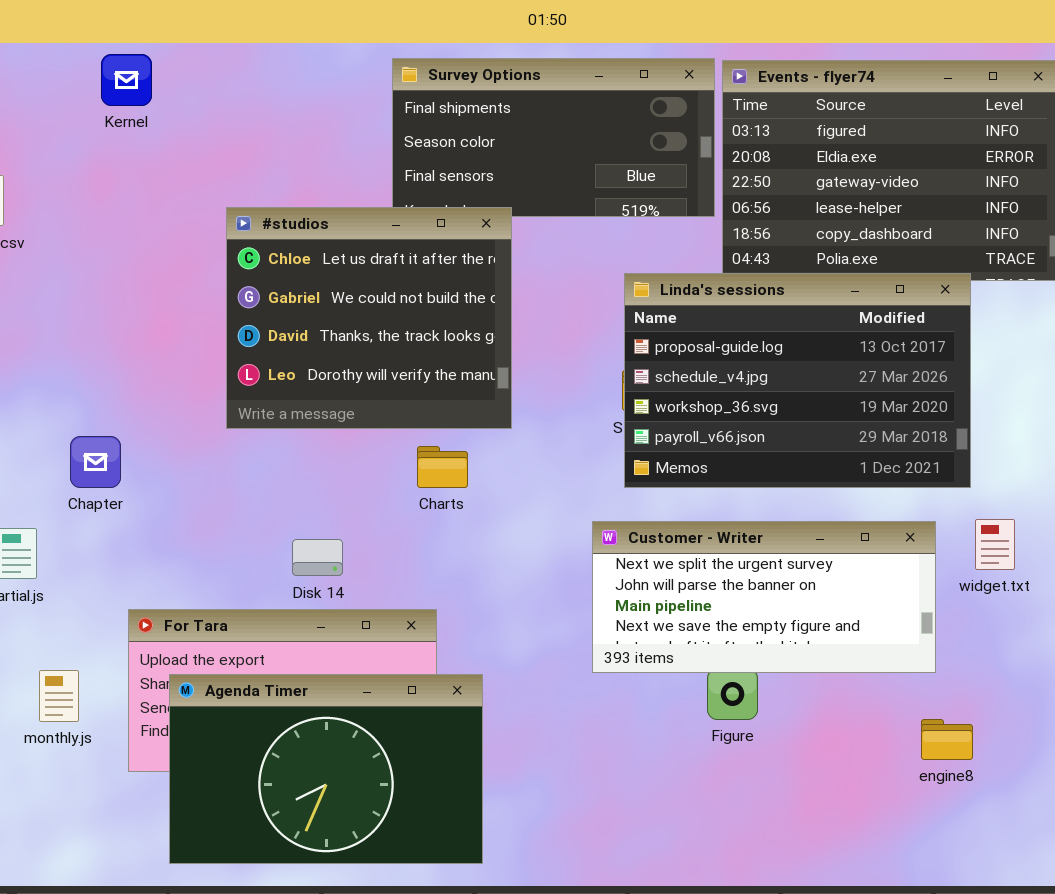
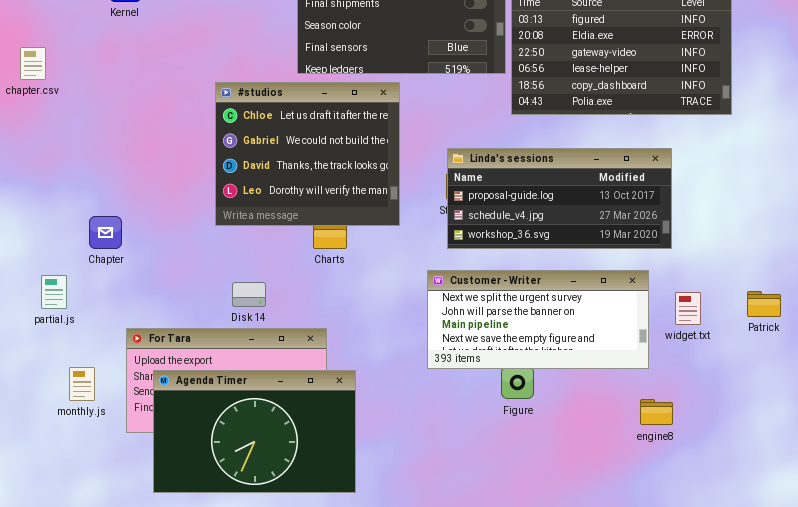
#studios: [226,207,512,429] -> [215,82,400,226], moved
Linda's sessions: [624,273,971,488] -> [447,148,672,249], resized
widget.txt: [975,519,1015,570] -> [675,292,701,325], moved

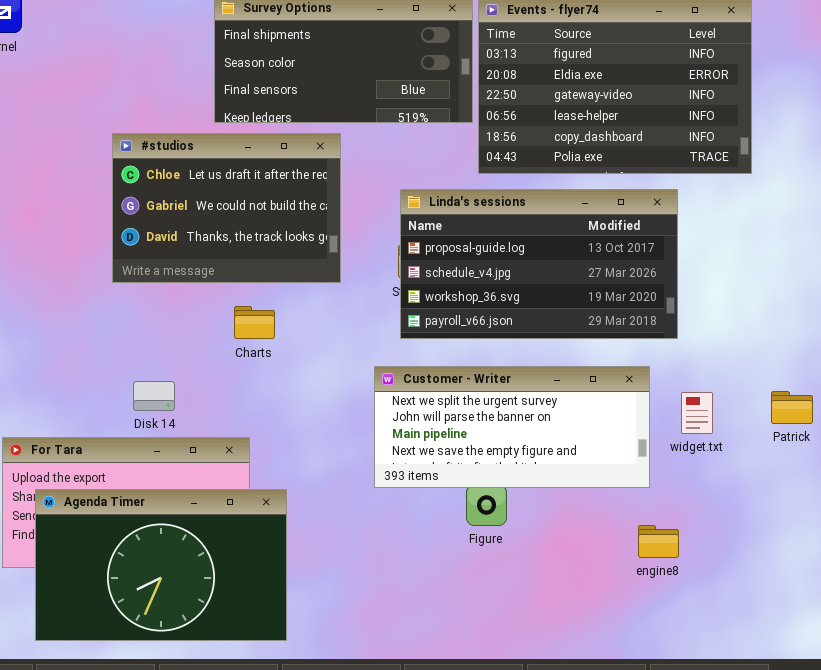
#studios: [215,82,400,226] -> [112,133,341,283], resized
Linda's sessions: [447,148,672,249] -> [400,189,678,339], resized

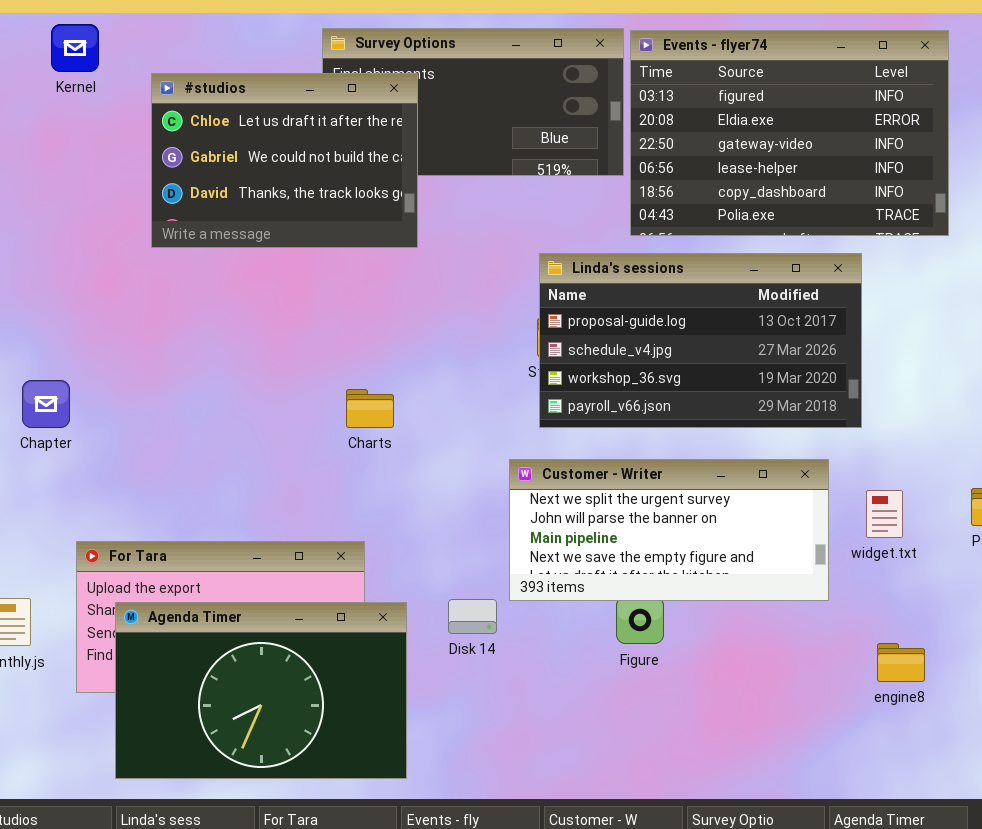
#studios: [112,133,341,283] -> [151,73,418,248], moved
Disk 14: [133,381,175,411] -> [448,599,497,634], moved
engine8: [638,525,679,558] -> [877,643,925,682], moved

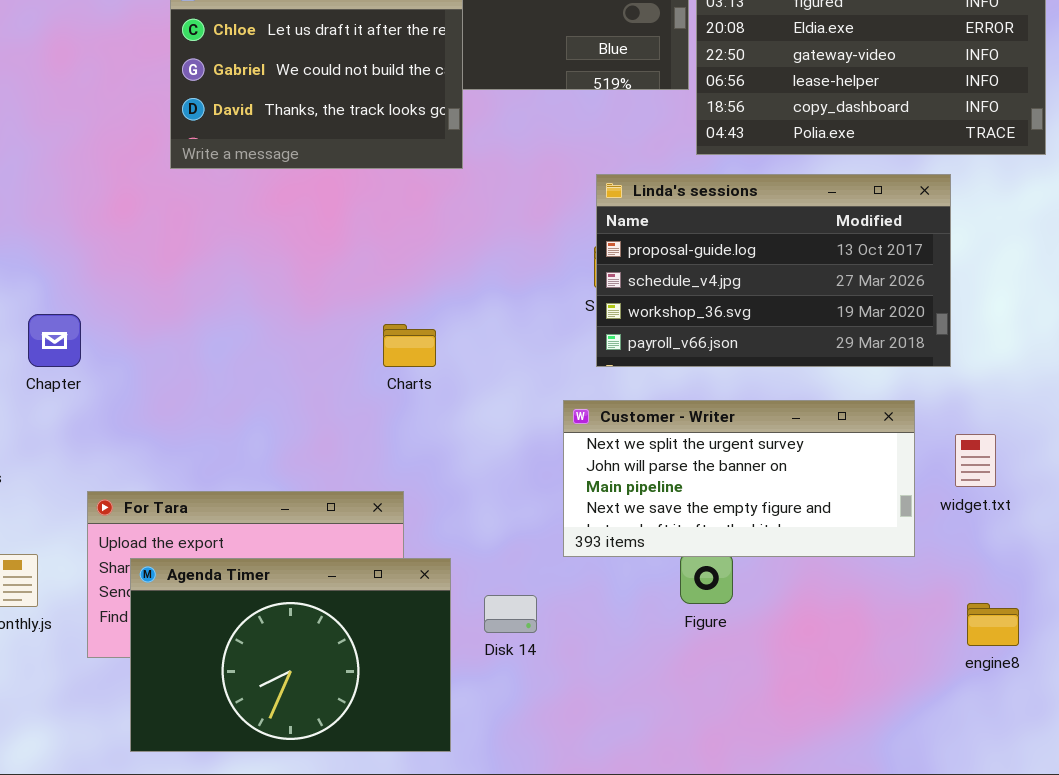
Disk 14: [448,599,497,634] -> [484,595,537,633], moved

